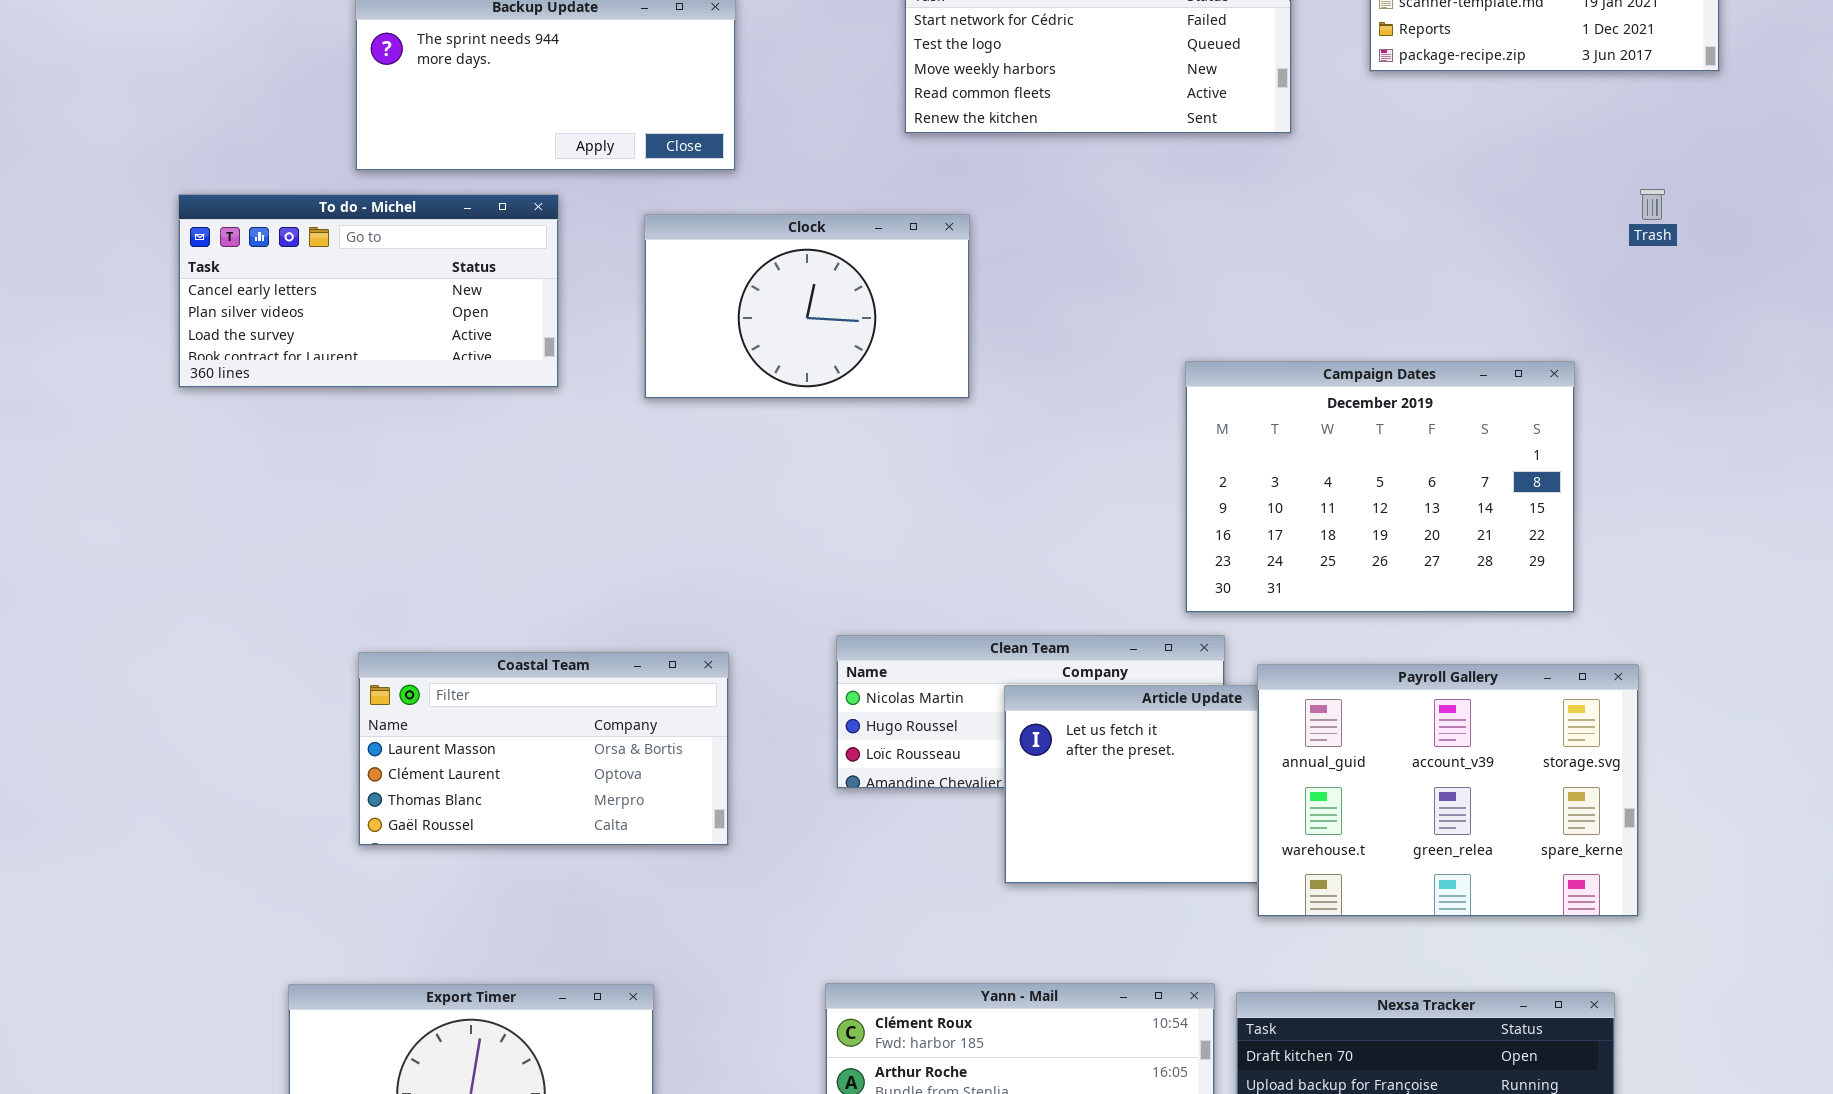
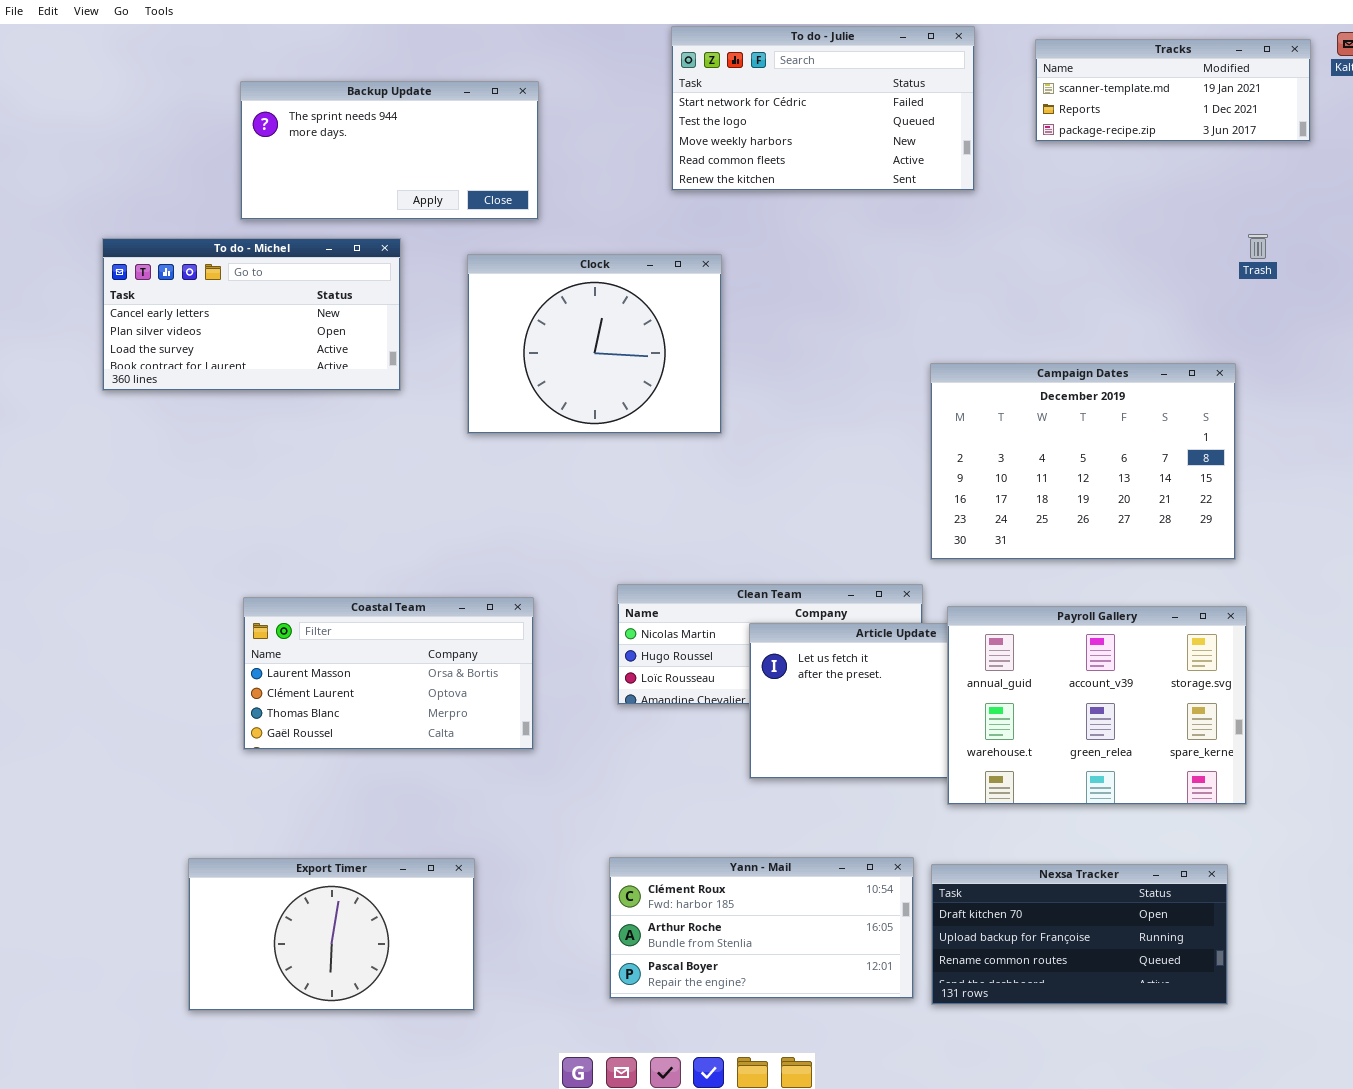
Clock: [644,214,970,399] -> [467,254,722,434], resized
Campaign Dates: [1185,361,1575,613] -> [930,363,1236,560], moved

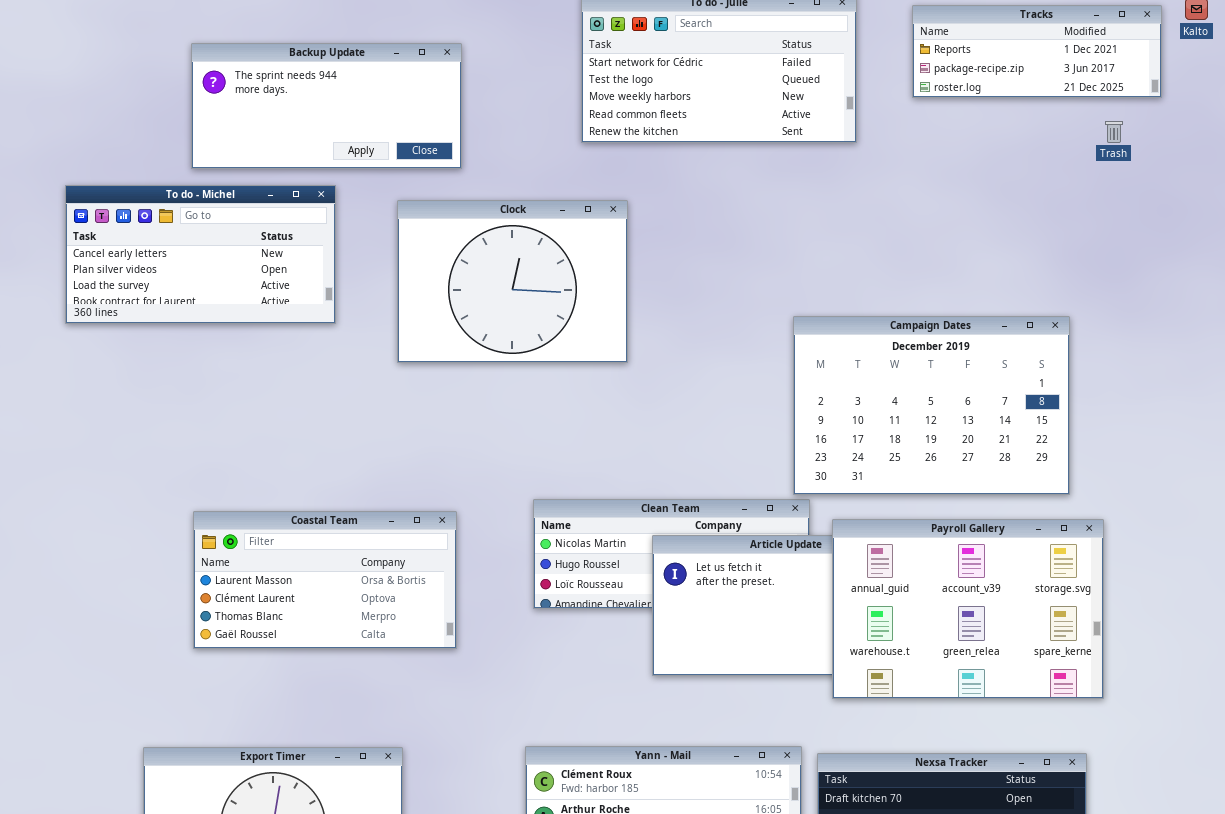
Tracks: [1035,39,1311,142] -> [912,5,1162,98], scrolled down 1 row
Trash: [1248,234,1268,259] -> [1105,121,1123,143], moved
Campaign Dates: [930,363,1236,560] -> [793,316,1070,495], moved

